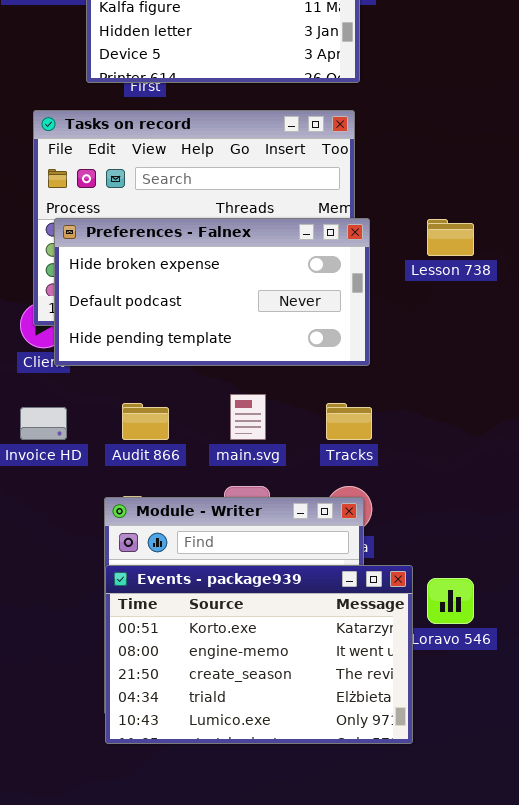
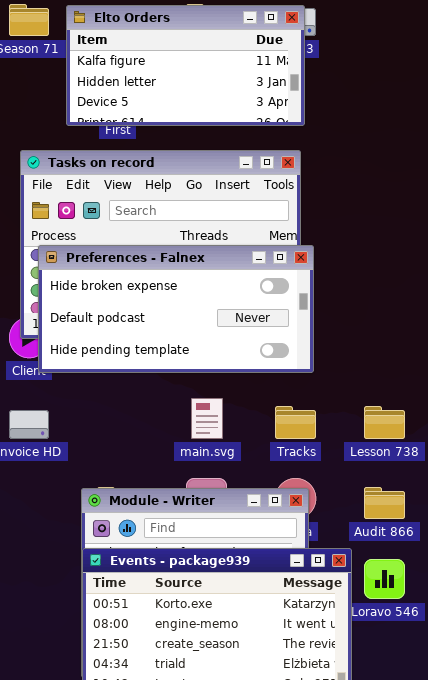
Lesson 738: [427,219,474,256] -> [364,406,405,439], moved
Audit 866: [122,403,169,440] -> [364,487,405,519], moved

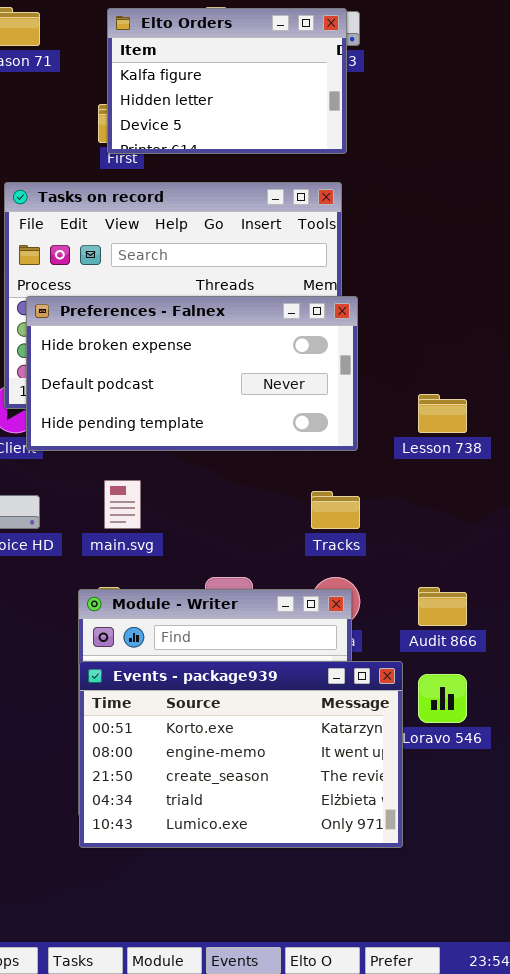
Elto Orders: [66,5,305,126] -> [107,8,347,154], resized
main.svg: [191,398,223,439] -> [104,480,141,529], moved
Lesson 738: [364,406,405,439] -> [418,394,467,433], moved

